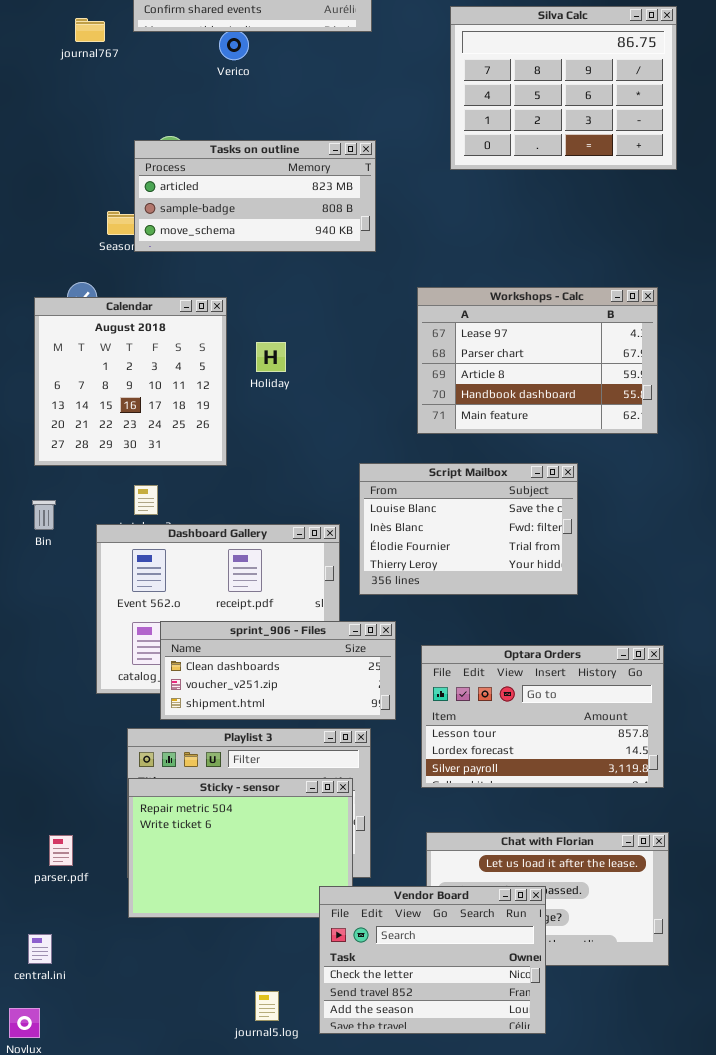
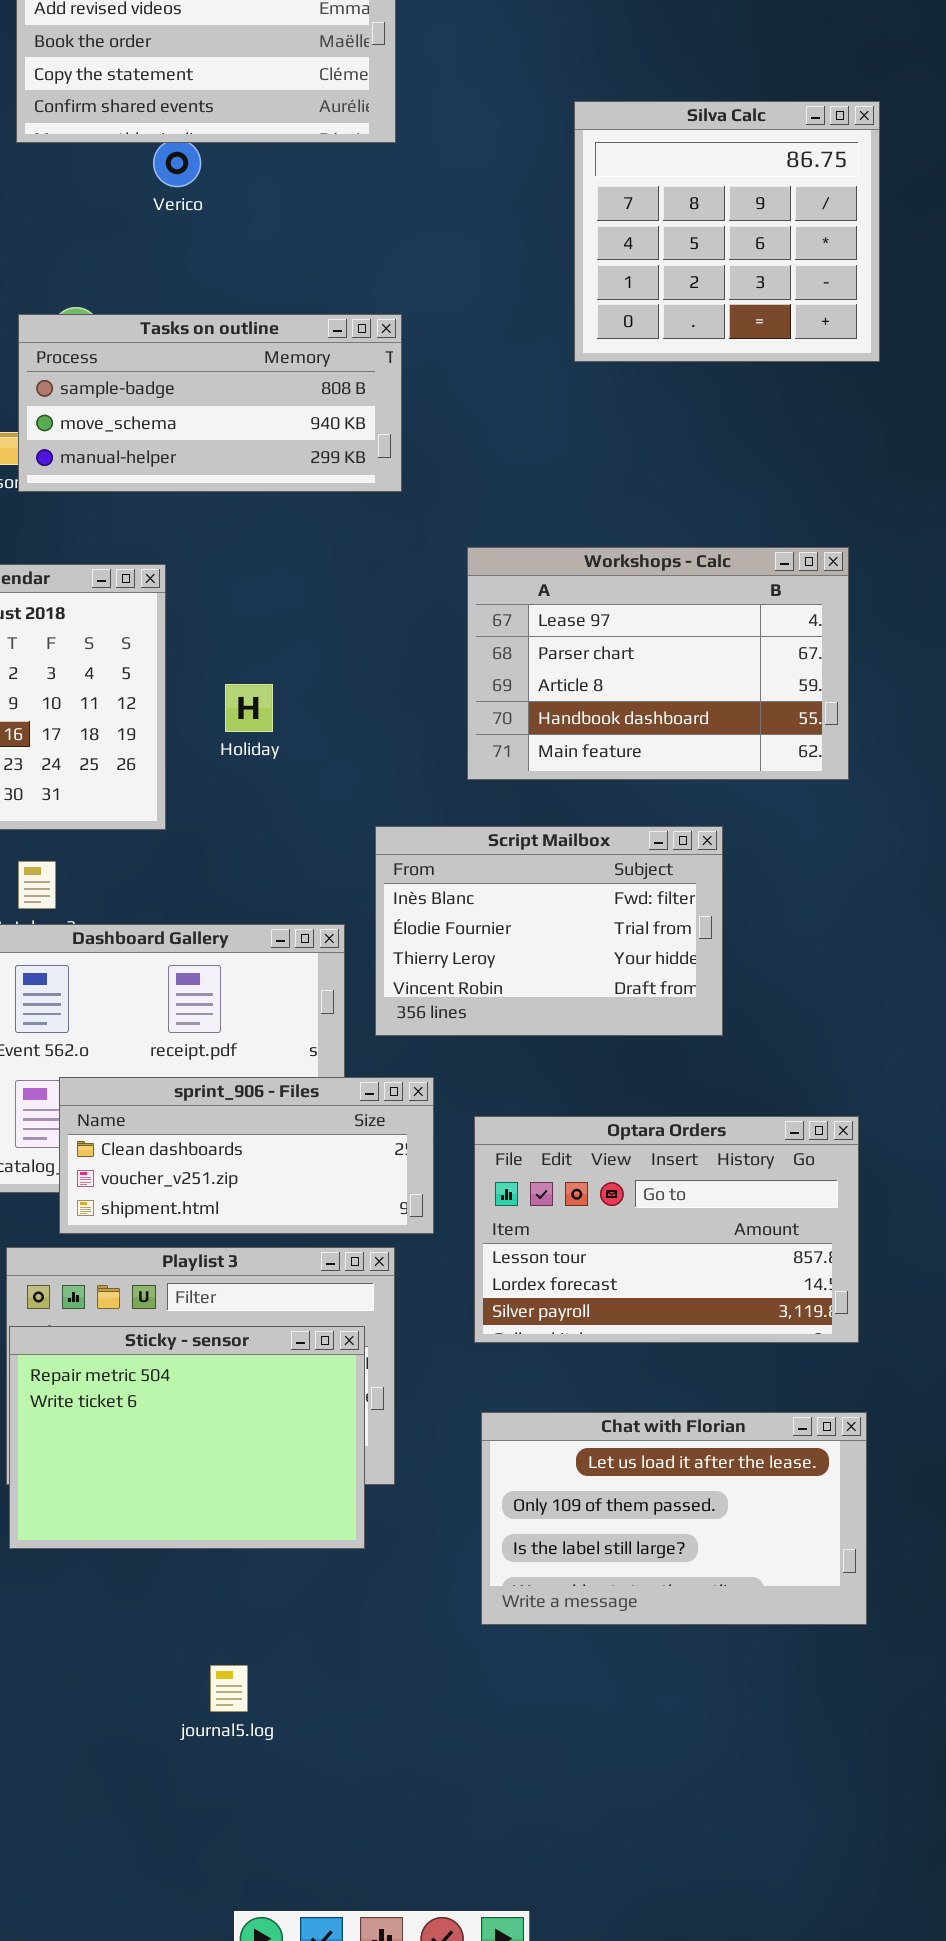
Silva Calc: [450,6,677,170] -> [574,101,880,362], resized
Tasks on outline: [134,140,376,252] -> [18,314,402,492], scrolled down 1 row
Holiday: [256,342,286,372] -> [225,684,273,732], moved
Script Mailbox: [359,463,578,595] -> [375,826,723,1036], scrolled down 1 row
Vendor Board: [319,886,546,1034] -> none, closed

